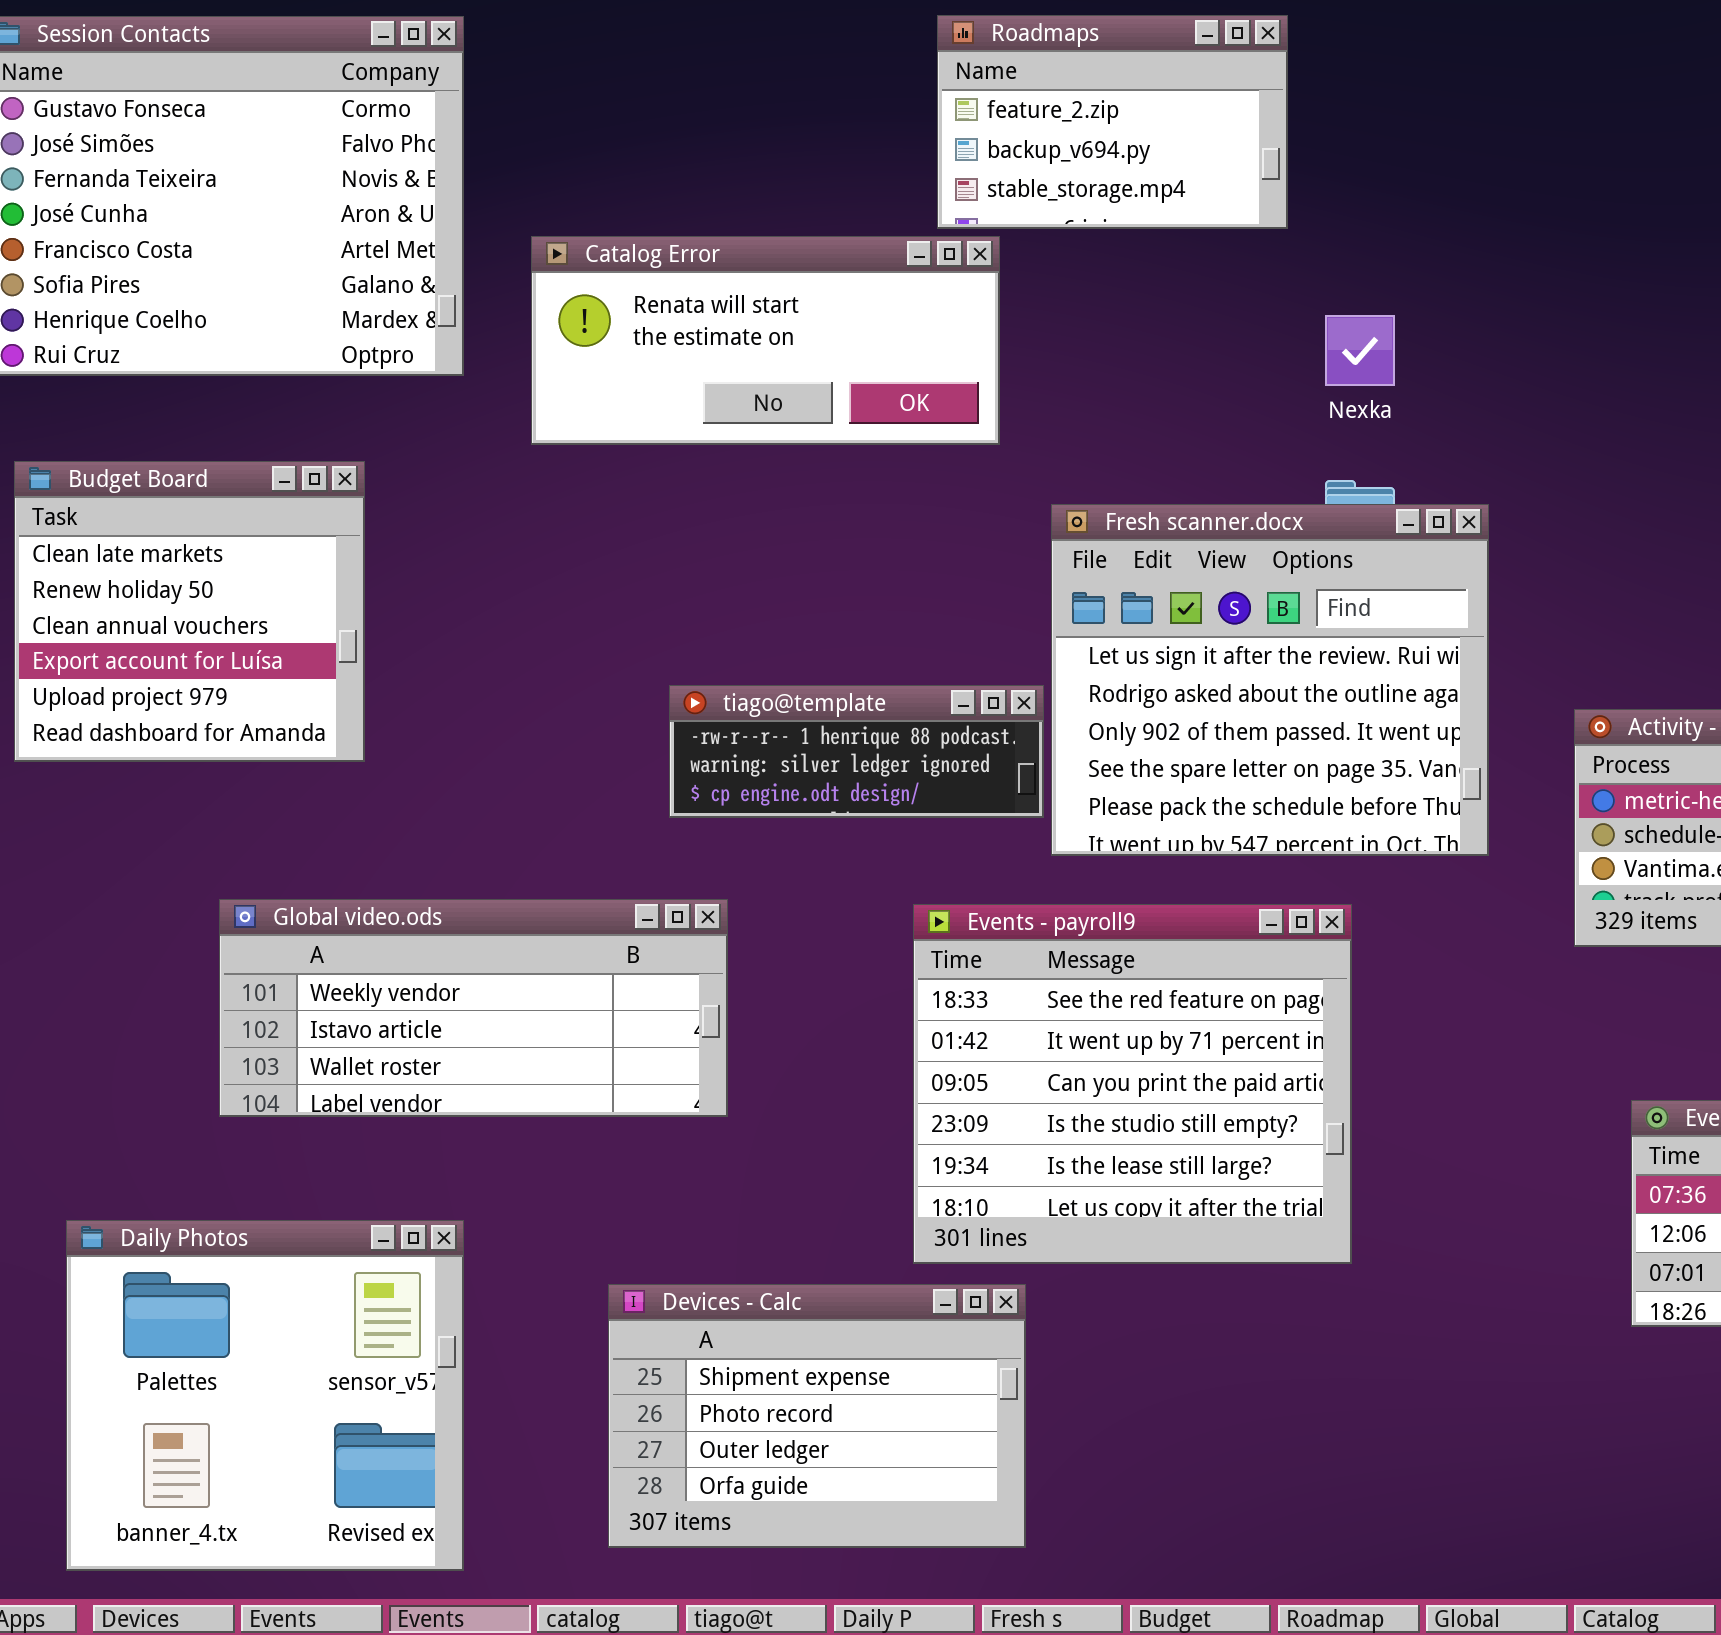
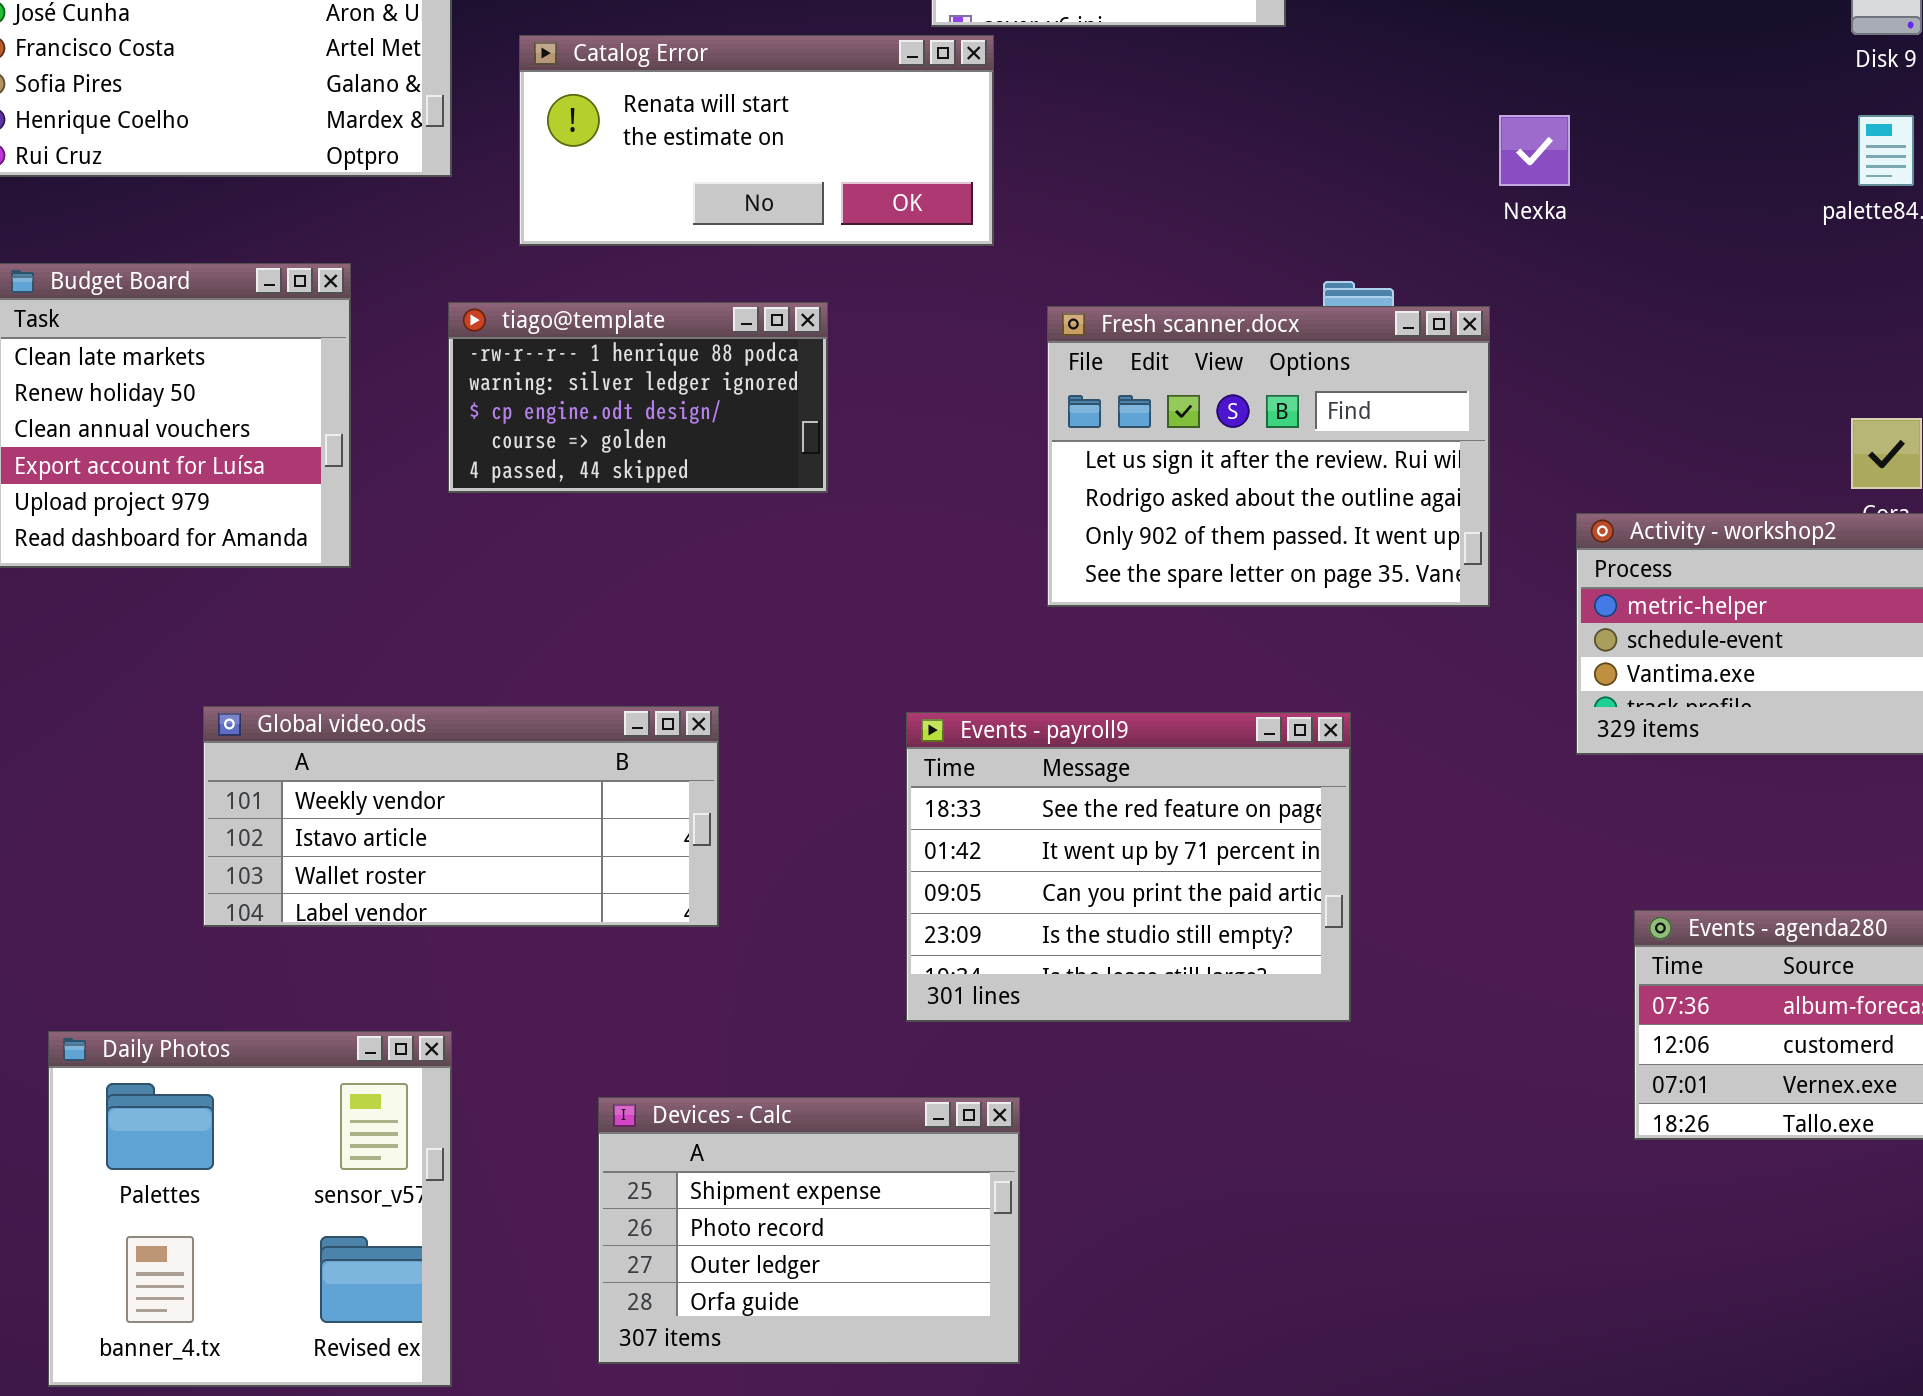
Nexka: [1325,315,1395,386] -> [1499,115,1570,186], moved
Fresh scanner.docx: [1051,504,1489,856] -> [1047,306,1490,607], resized
tiago@template: [669,685,1044,818] -> [448,302,828,493], moved, resized
Events - payroll9: [913,904,1352,1264] -> [906,712,1351,1022], resized

